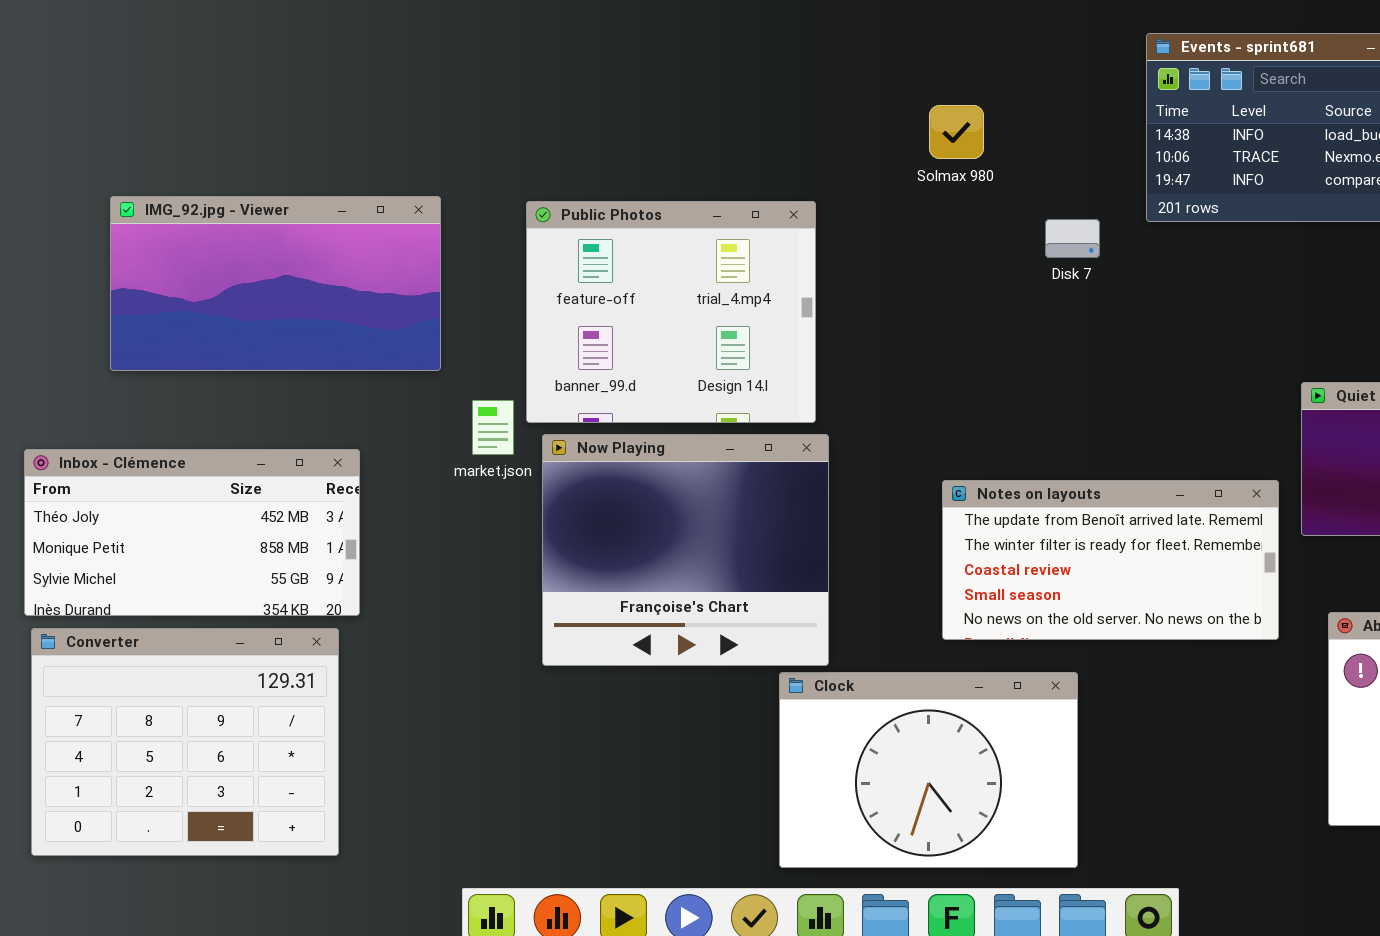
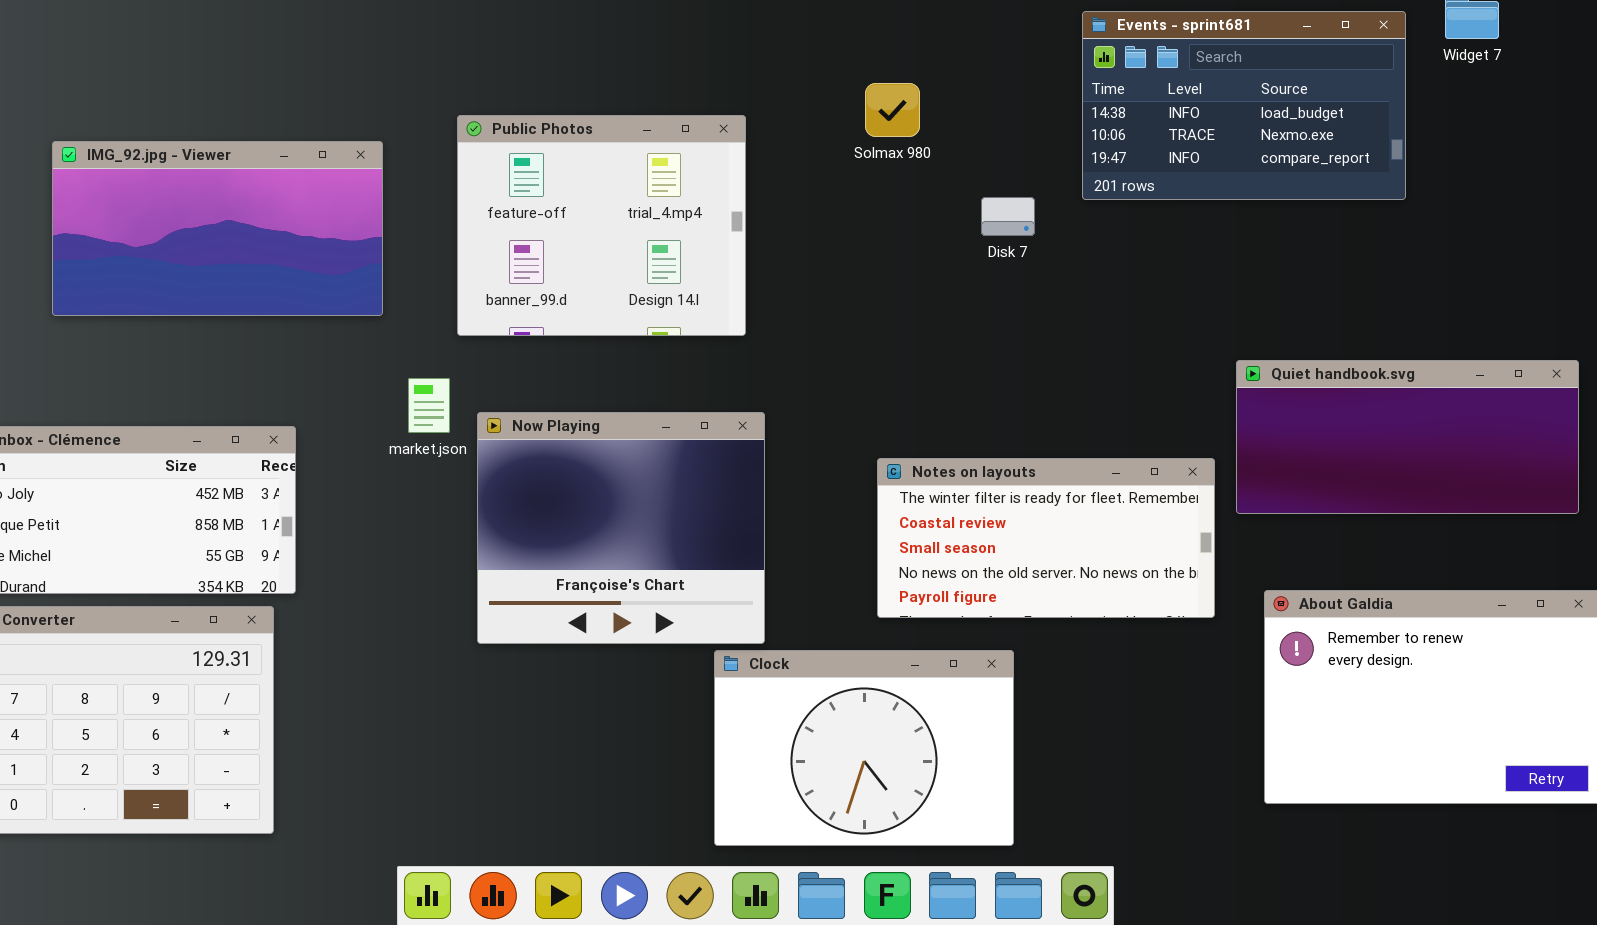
IMG_92.jpg - Viewer: [110,196,441,371] -> [52,141,383,316], moved
Public Photos: [526,201,816,423] -> [457,115,746,336], moved
Notes on layouts: [942,480,1279,640] -> [877,458,1215,618], scrolled down 1 row

